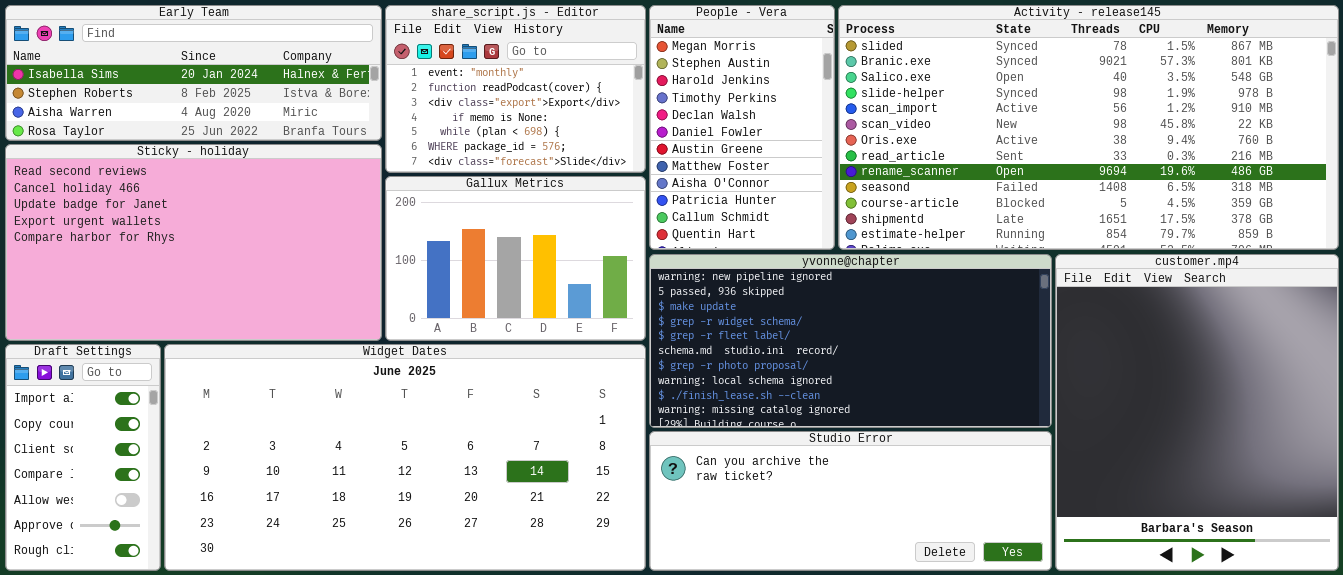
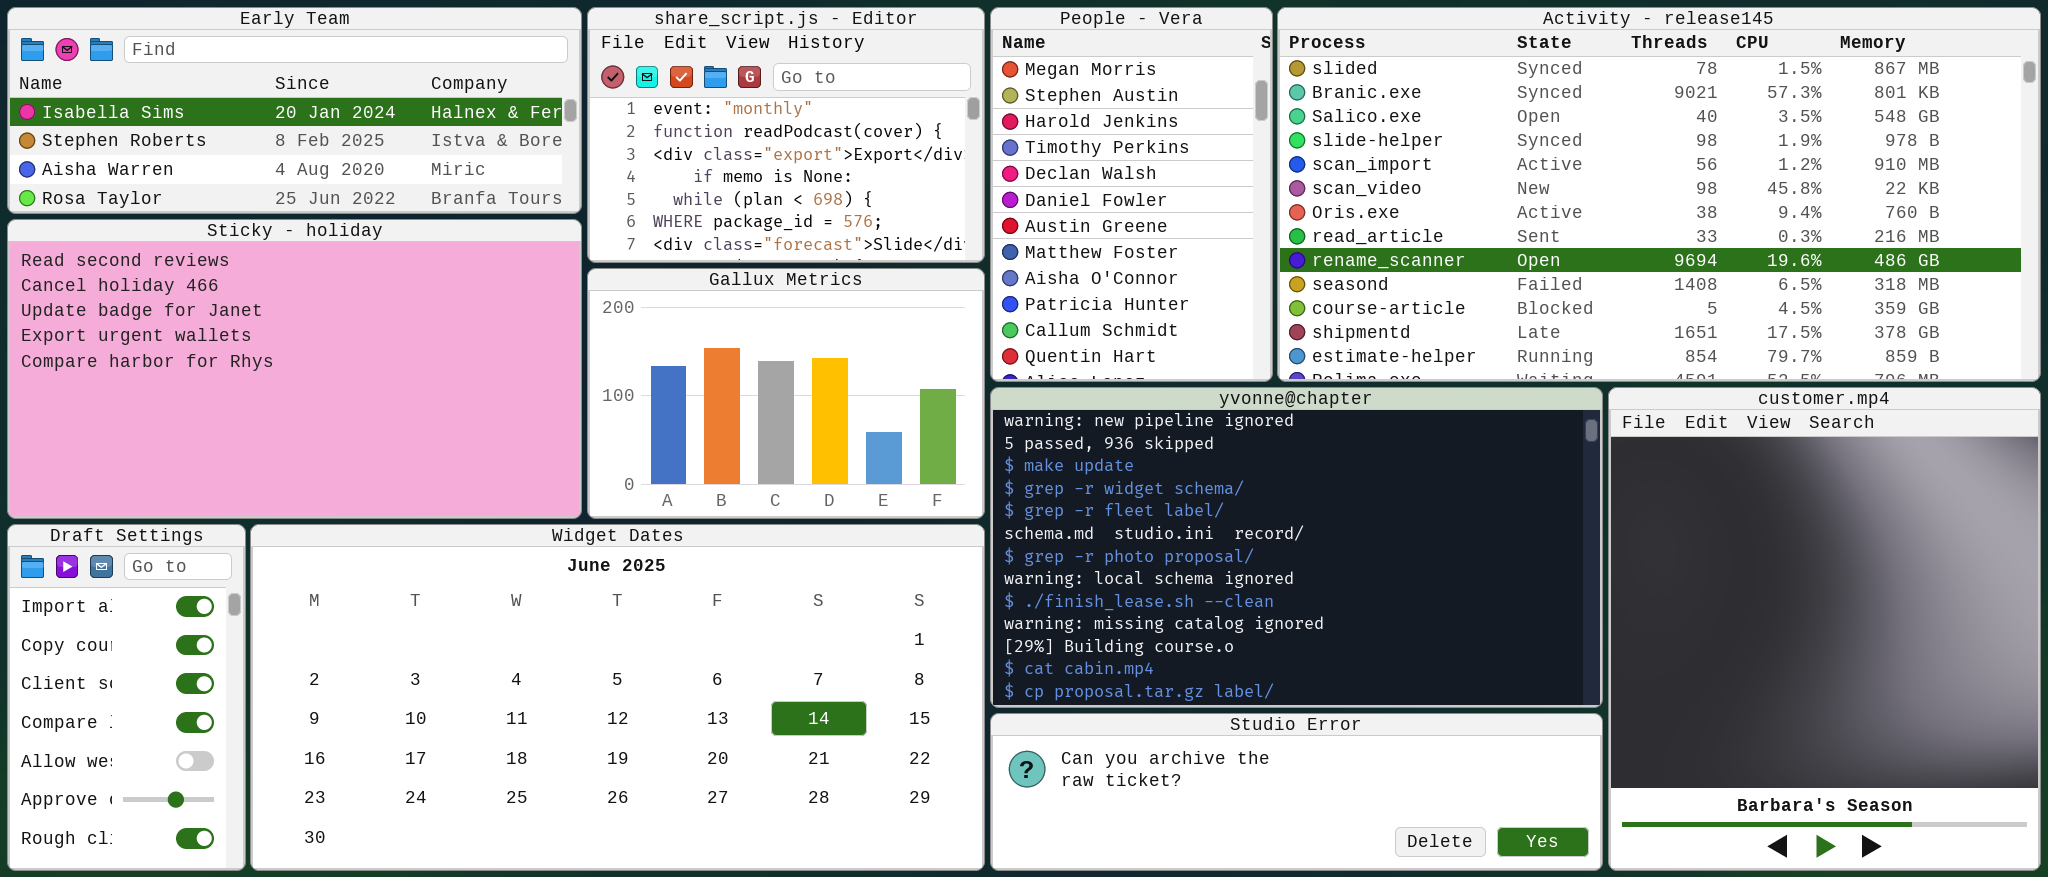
yvonne@chapter: [649,254,1052,428] -> [990,387,1603,708], resized
Studio Error: [649,431,1052,571] -> [990,713,1603,871], resized

